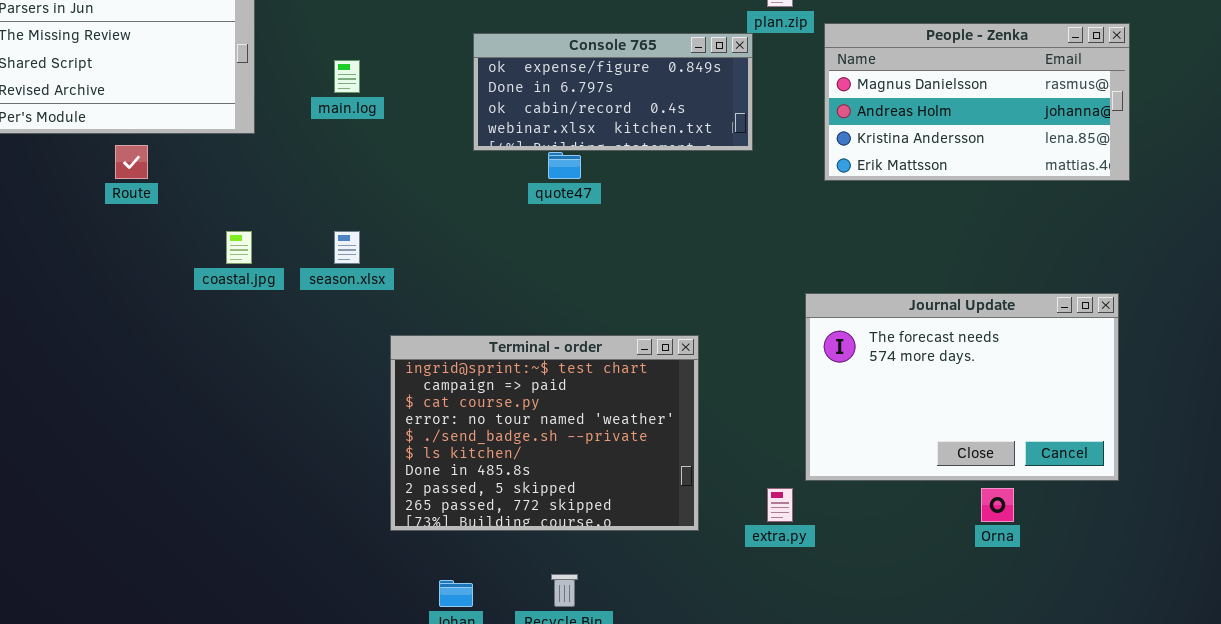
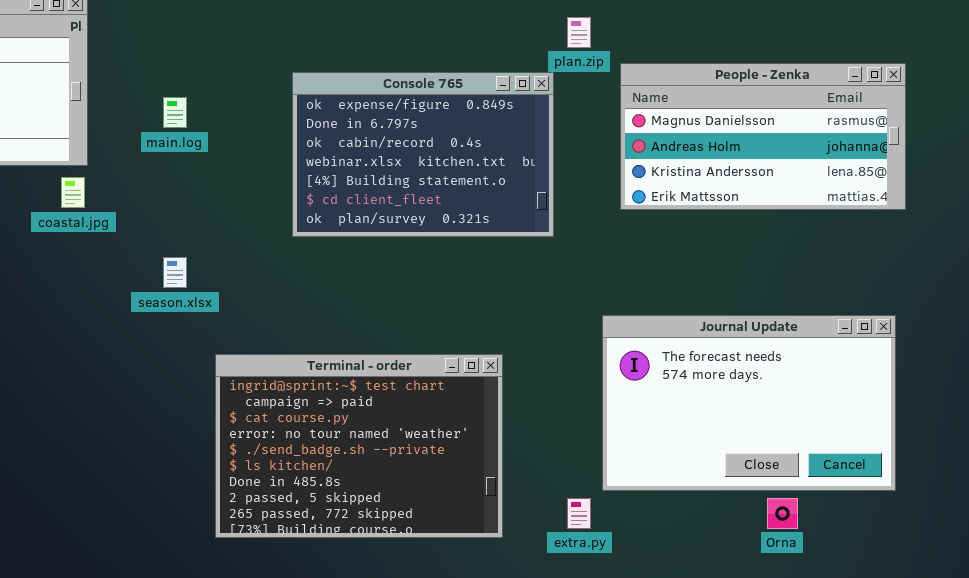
Console 765: [473,33,753,151] -> [292,72,554,237], resized
coastal.jpg: [226,231,252,264] -> [61,177,85,208], moved

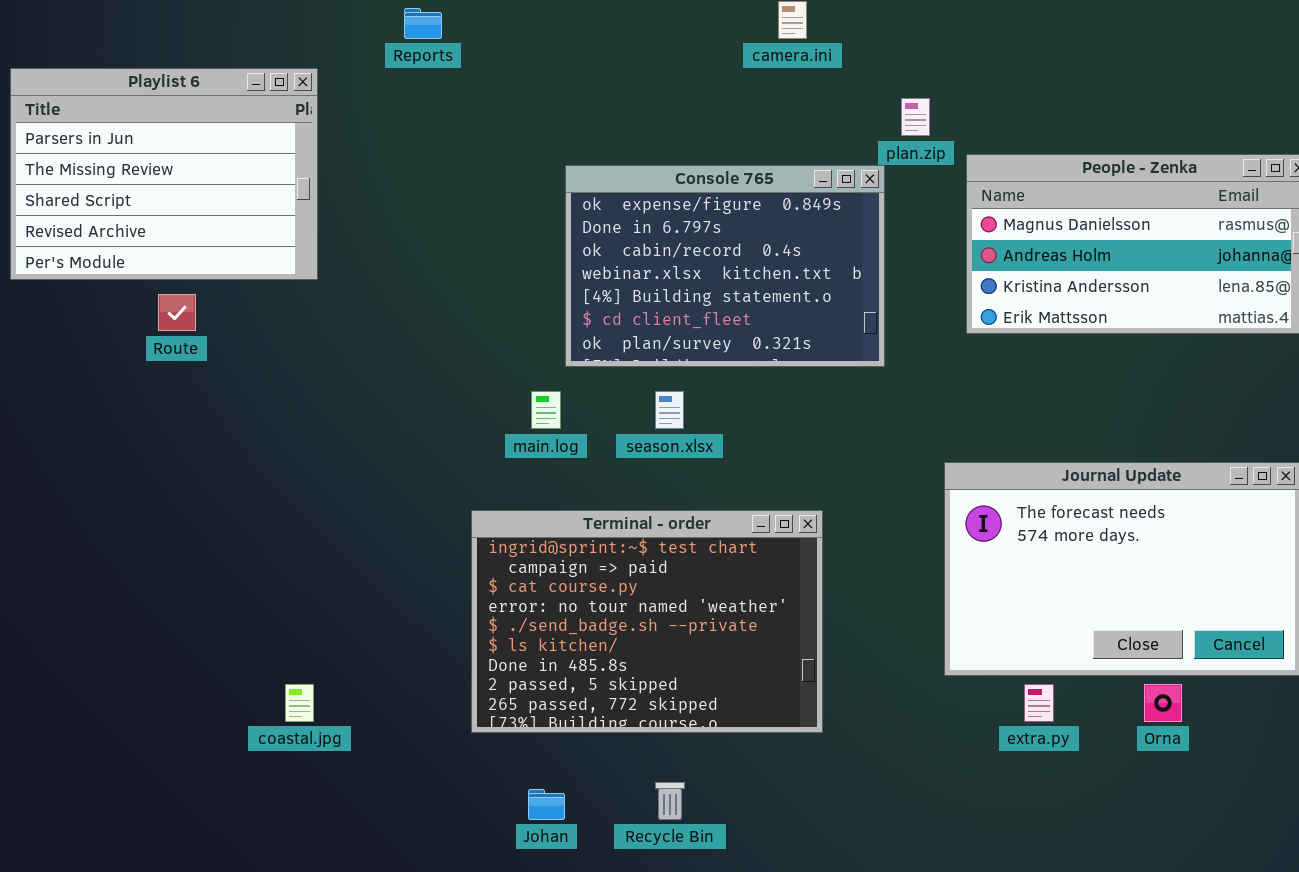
main.log: [163,97,187,128] -> [531,391,561,429], moved
coastal.jpg: [61,177,85,208] -> [285,684,314,722], moved
season.xlsx: [163,257,187,288] -> [655,391,684,429], moved
extra.py: [567,498,591,529] -> [1024,684,1054,722], moved

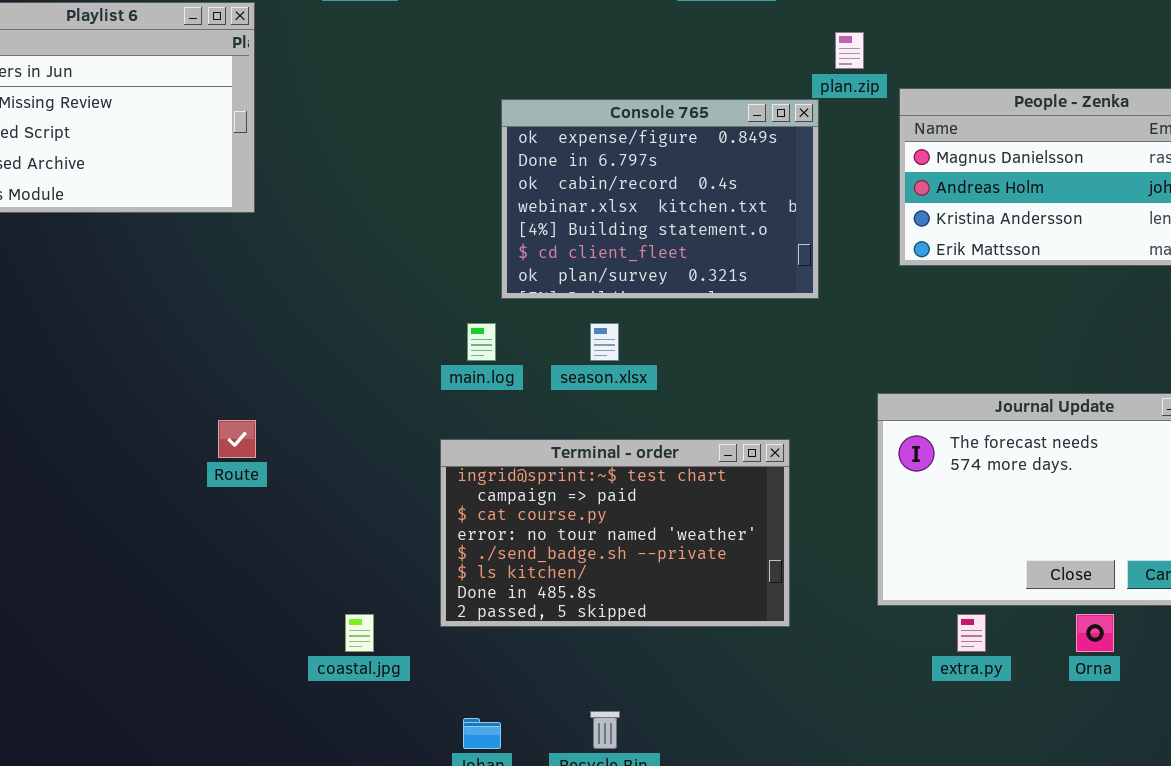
Route: [158,294,196,331] -> [218,420,256,458], moved
Terminal - order: [471,510,823,733] -> [440,439,790,627], moved, resized
coastal.jpg: [285,684,314,722] -> [345,614,374,652], moved

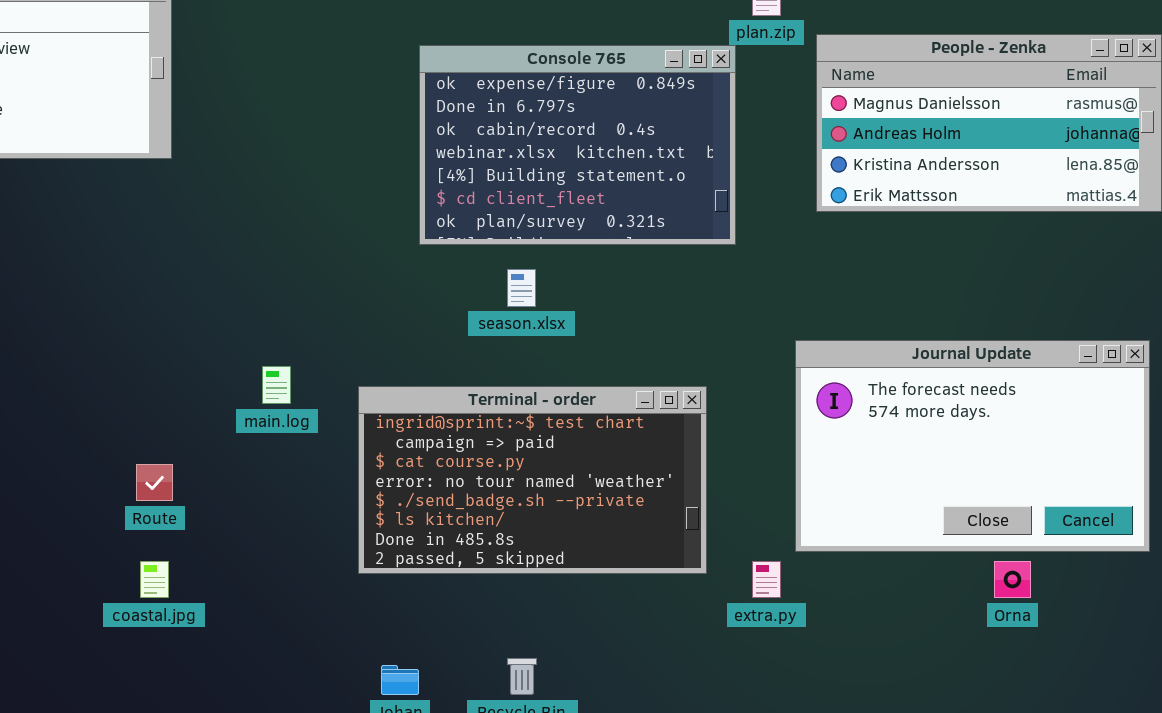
main.log: [467,323,496,361] -> [262,366,291,404], moved
Route: [218,420,256,458] -> [136,464,173,501], moved
coastal.jpg: [345,614,374,652] -> [140,561,169,598], moved
extra.py: [957,614,986,652] -> [752,561,781,598], moved

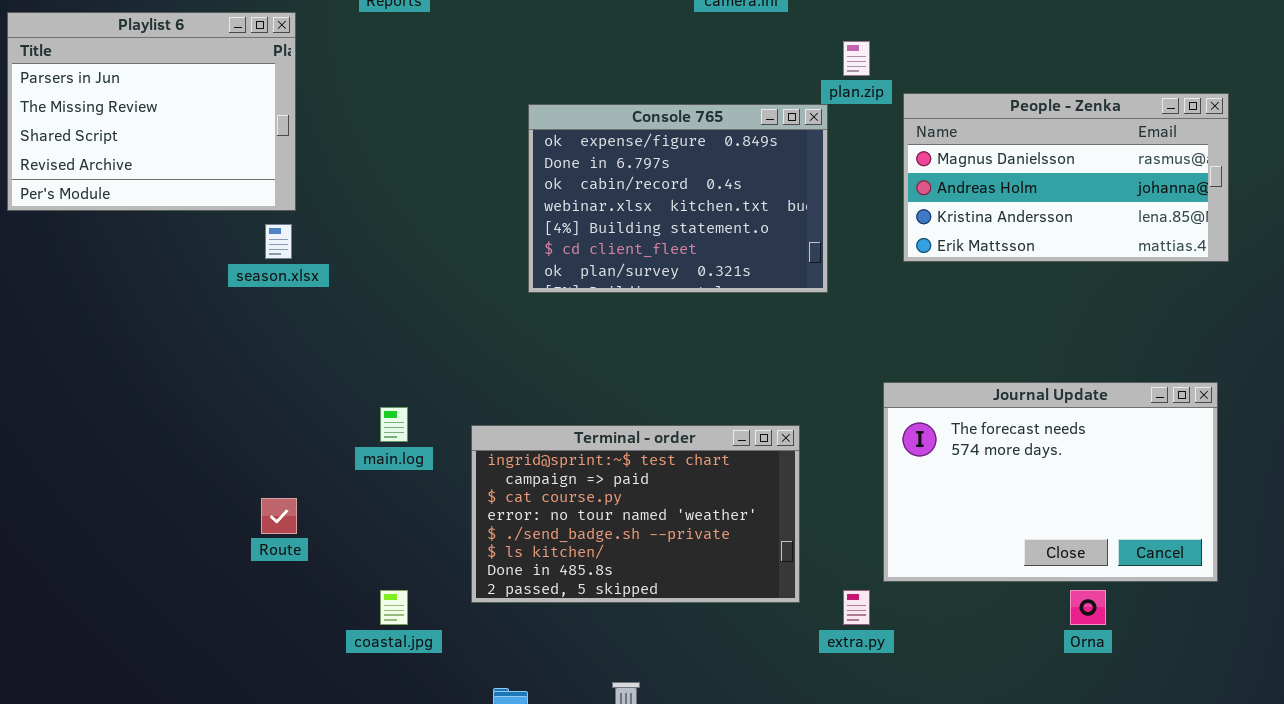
season.xlsx: [507,269,536,307] -> [265,224,292,259], moved
coastal.jpg: [140,561,169,598] -> [380,590,408,625], moved

